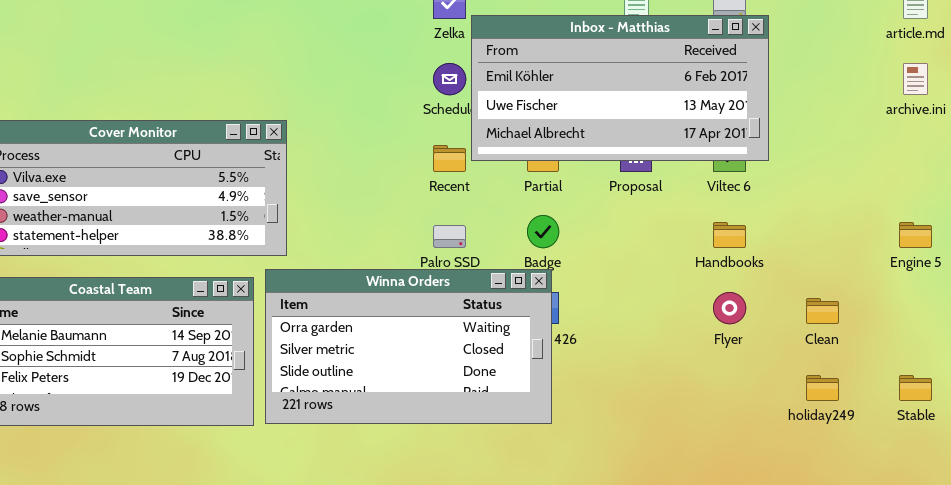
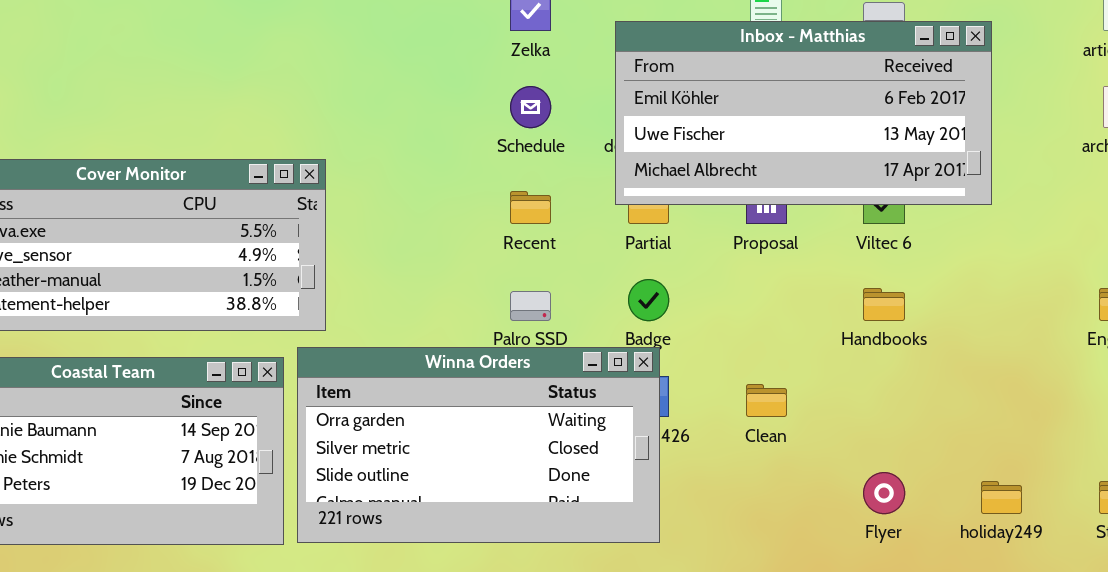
Inbox - Matthias: [471,15,769,161] -> [615,21,992,205], moved
Flyer: [713,292,746,324] -> [863,472,905,514], moved
Clean: [806,298,839,324] -> [746,384,787,417], moved

